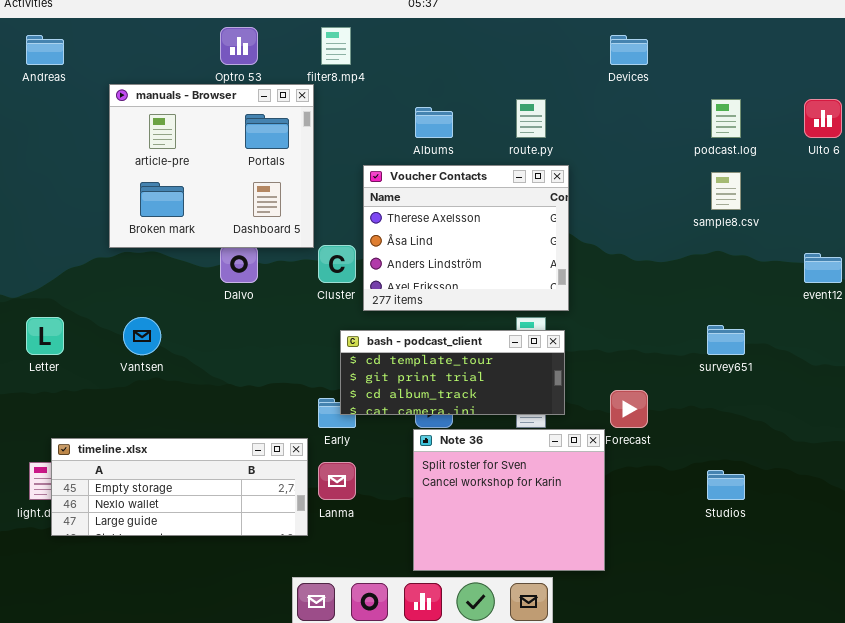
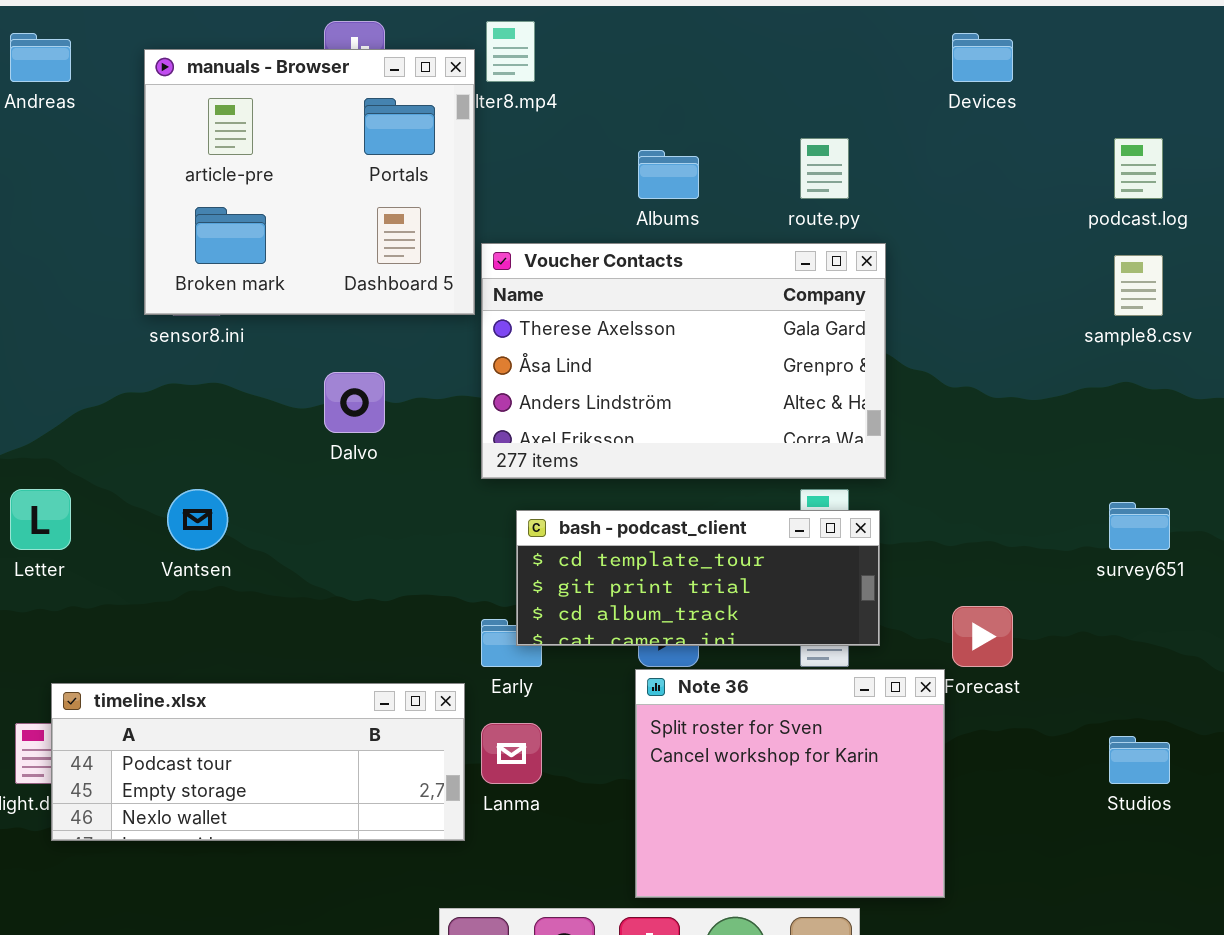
manuals - Browser: [109,84,314,248] -> [144,49,475,315], moved
Voucher Contacts: [363,165,569,311] -> [481,243,886,479], resized
timeline.xlsx: [51,438,308,536] -> [51,683,465,841], scrolled up 1 row

